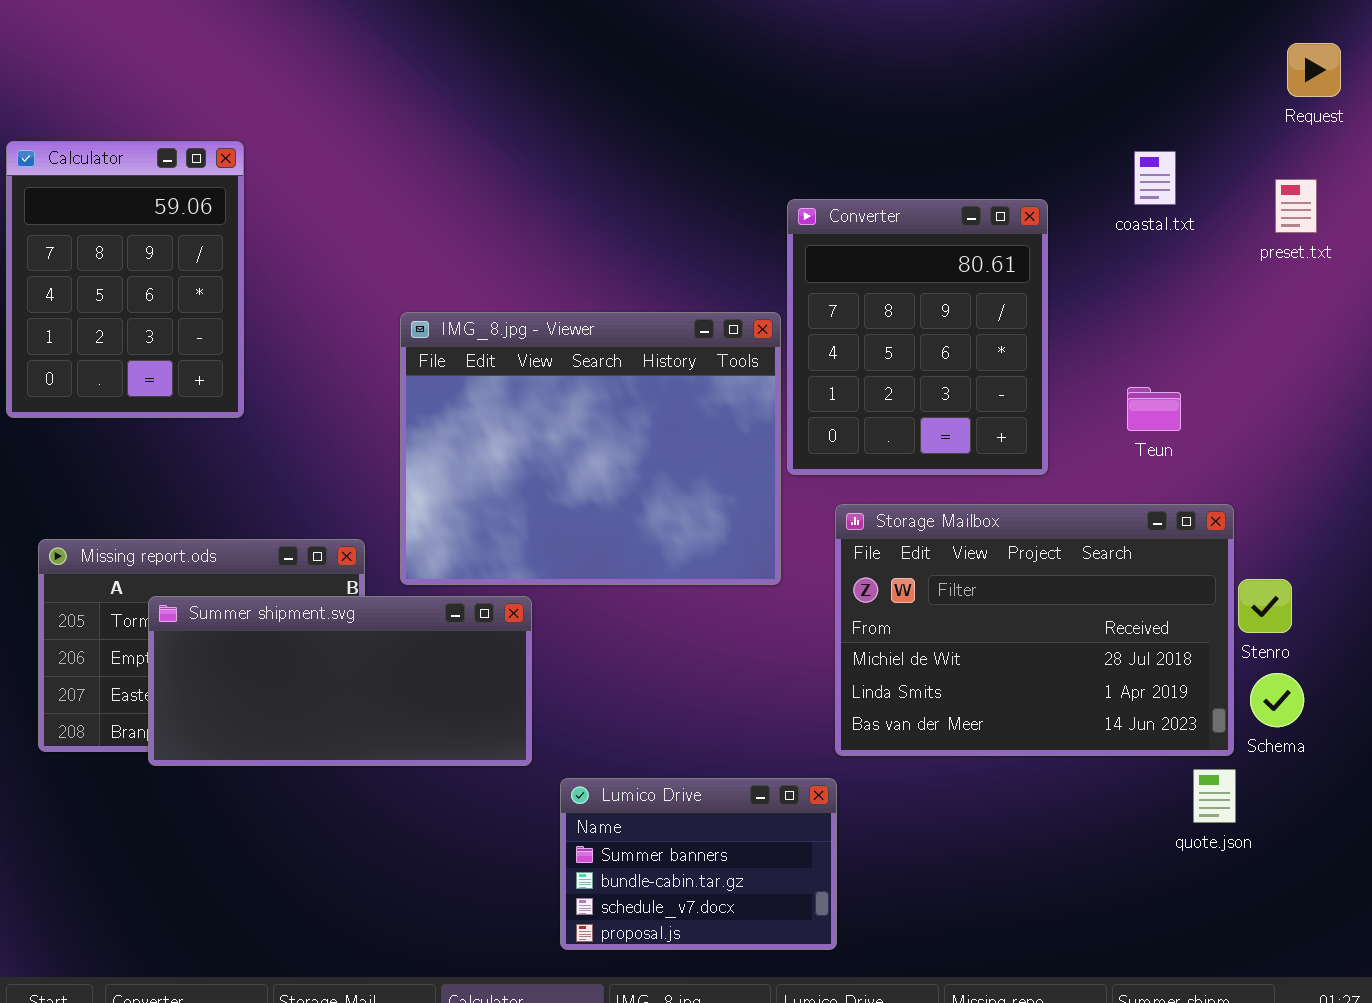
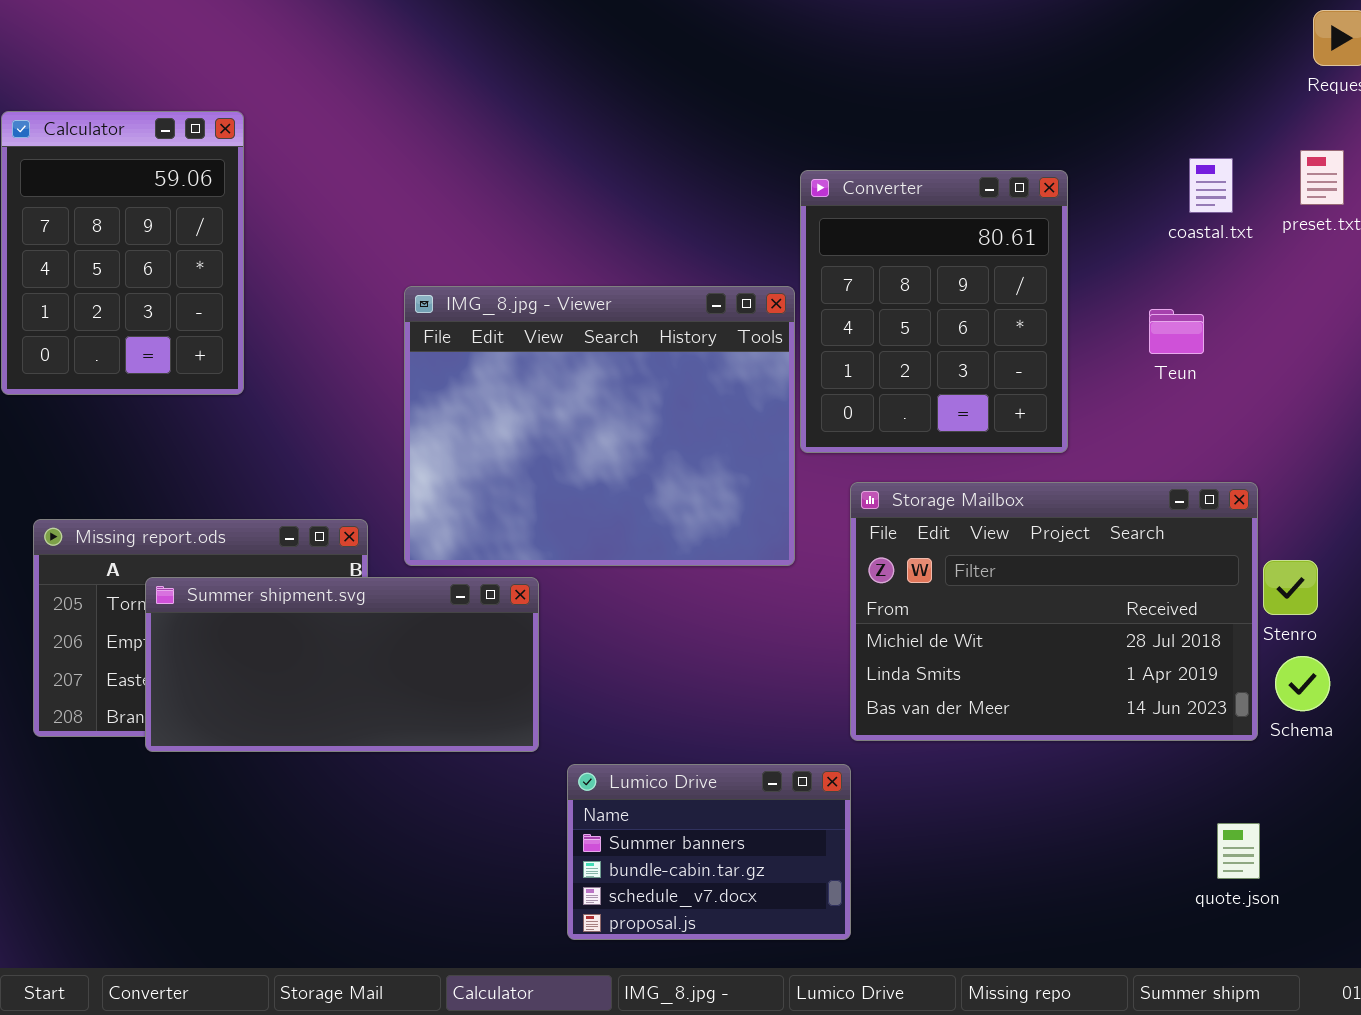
coastal.txt: [1134,151,1176,205] -> [1189,158,1233,213], moved
Teun: [1127,387,1181,431] -> [1149,309,1204,354], moved
quote.json: [1193,769,1236,823] -> [1217,823,1260,879], moved

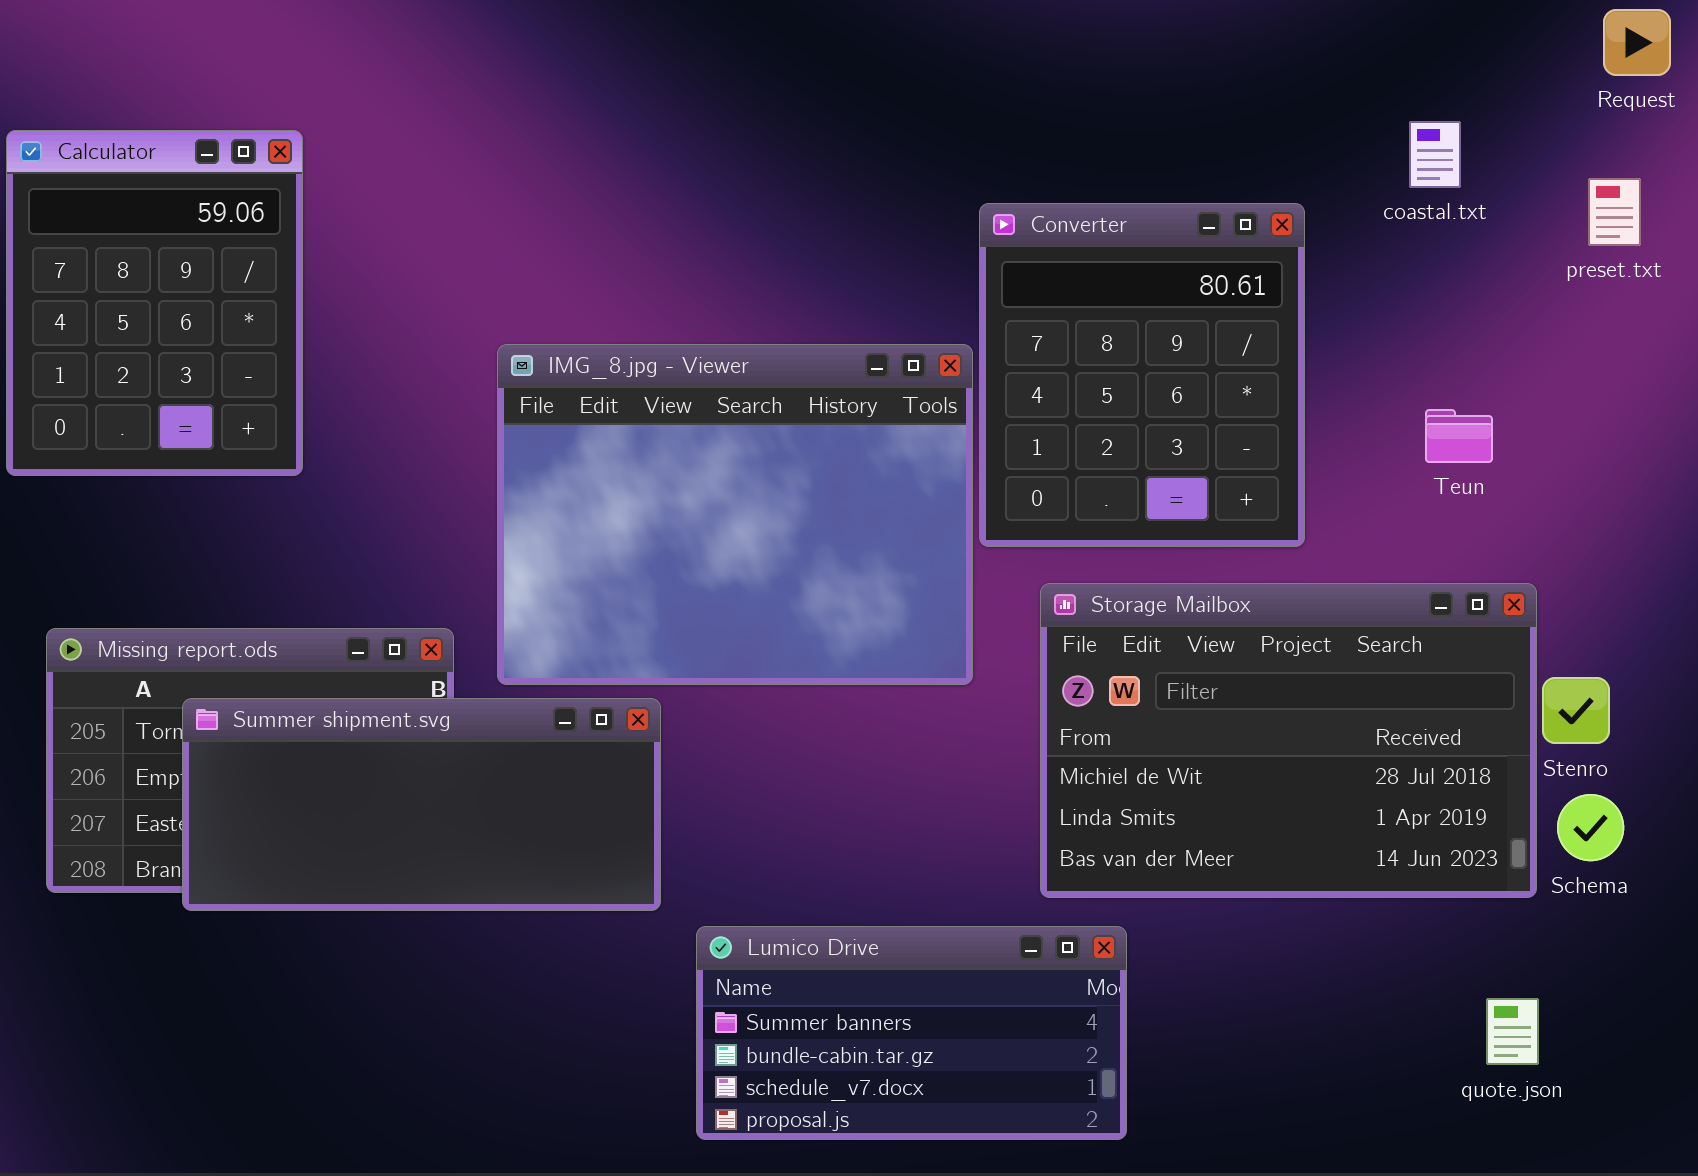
coastal.txt: [1189,158,1233,213] -> [1409,121,1461,188], moved
Teun: [1149,309,1204,354] -> [1425,409,1493,463], moved
Lumico Drive: [567,764,851,940] -> [696,926,1127,1140], resized

